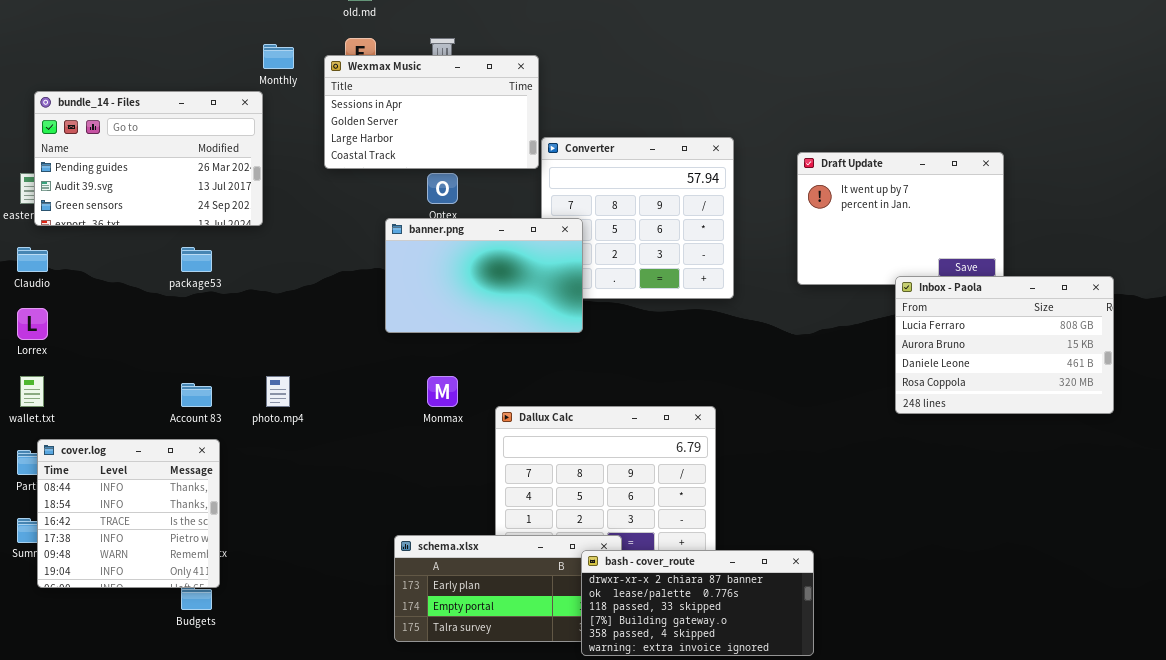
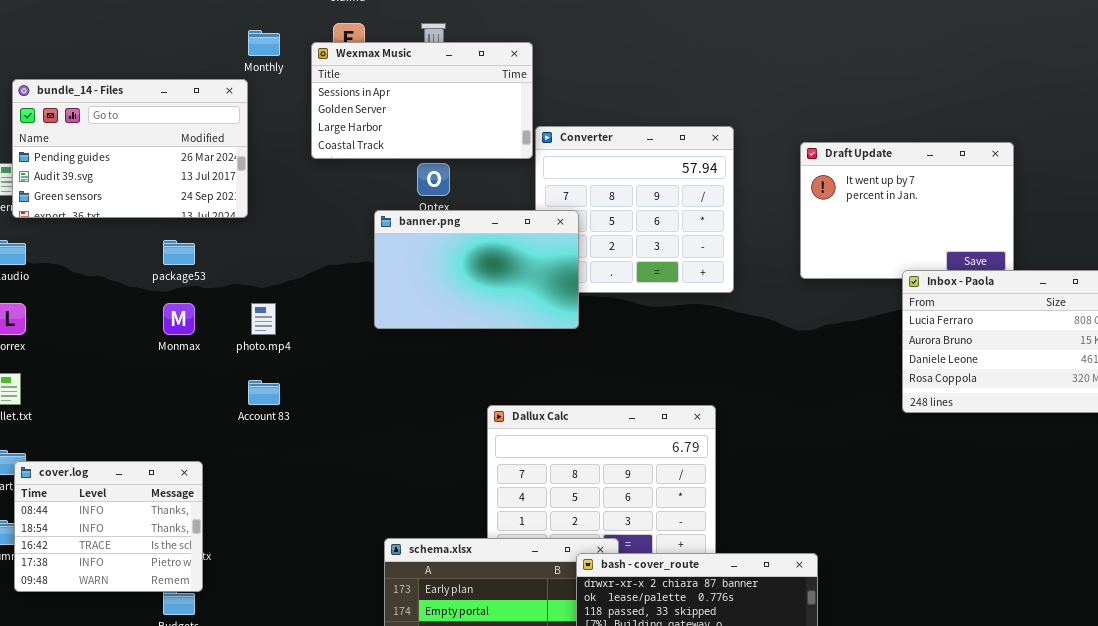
photo.mp4: [266,376,290,407] -> [251,303,276,335], moved
Monmax: [427,376,458,407] -> [163,303,195,335], moved
Account 83: [181,383,212,407] -> [248,380,280,405], moved
cover.log: [37,439,220,588] -> [14,461,203,592], resized

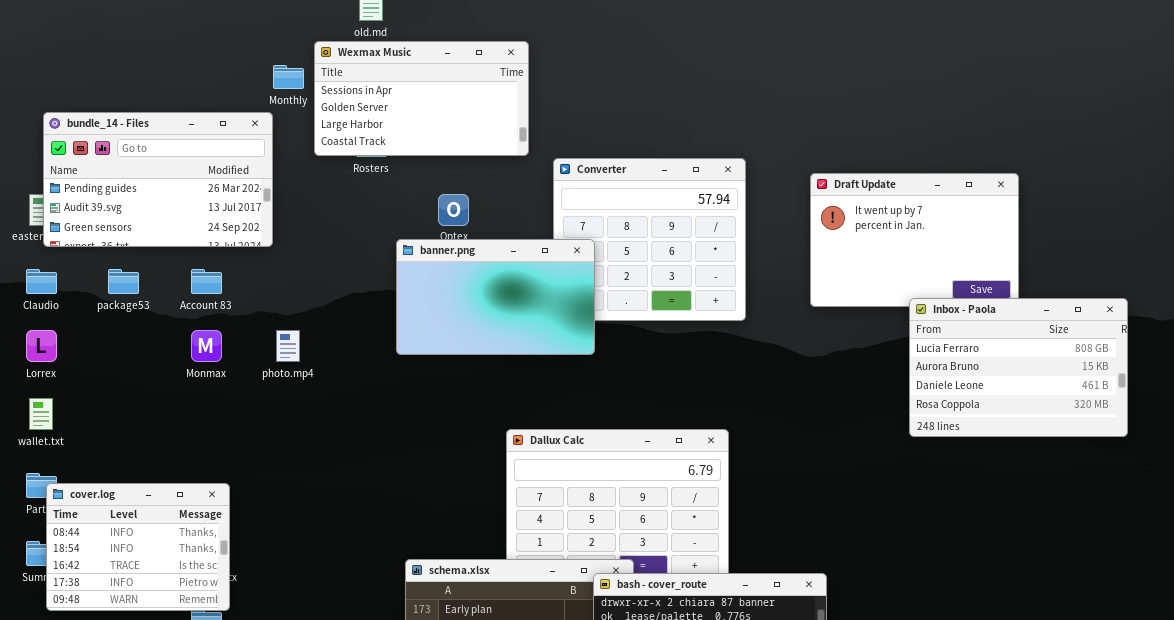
Wexmax Music: [311,42,533,159] -> [314,41,529,156], moved
package53: [163,240,195,265] -> [108,269,139,294], moved
Account 83: [248,380,280,405] -> [191,269,222,294], moved

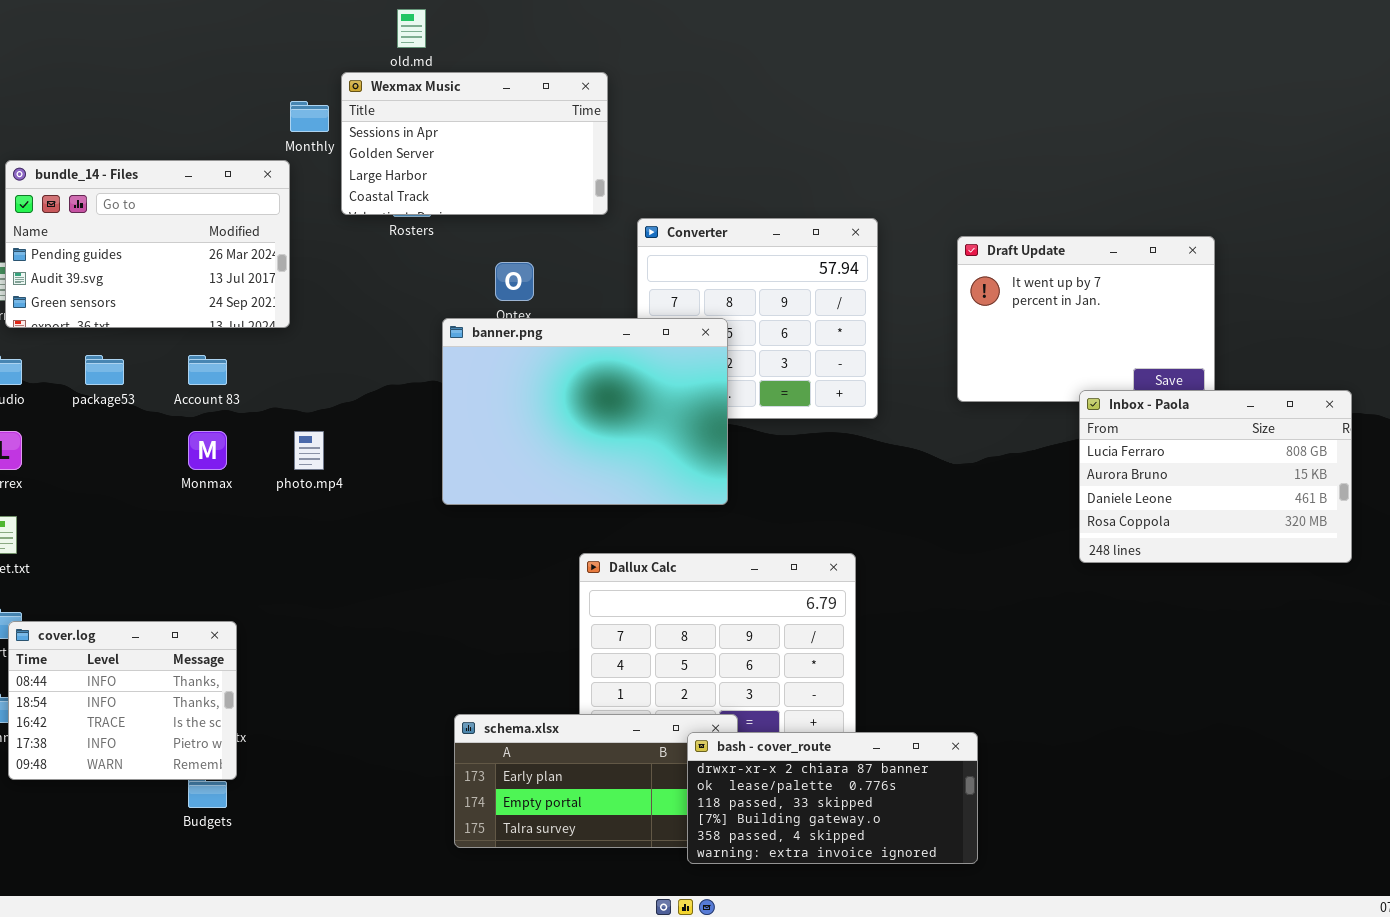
banner.png: [396,239,595,355] -> [442,318,728,505], resized

